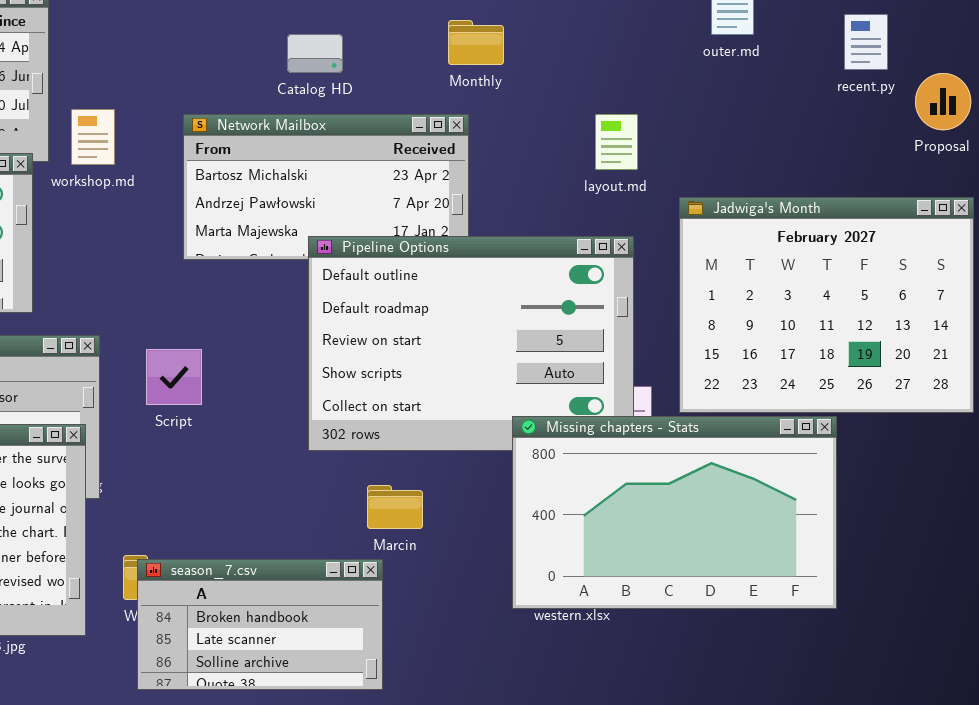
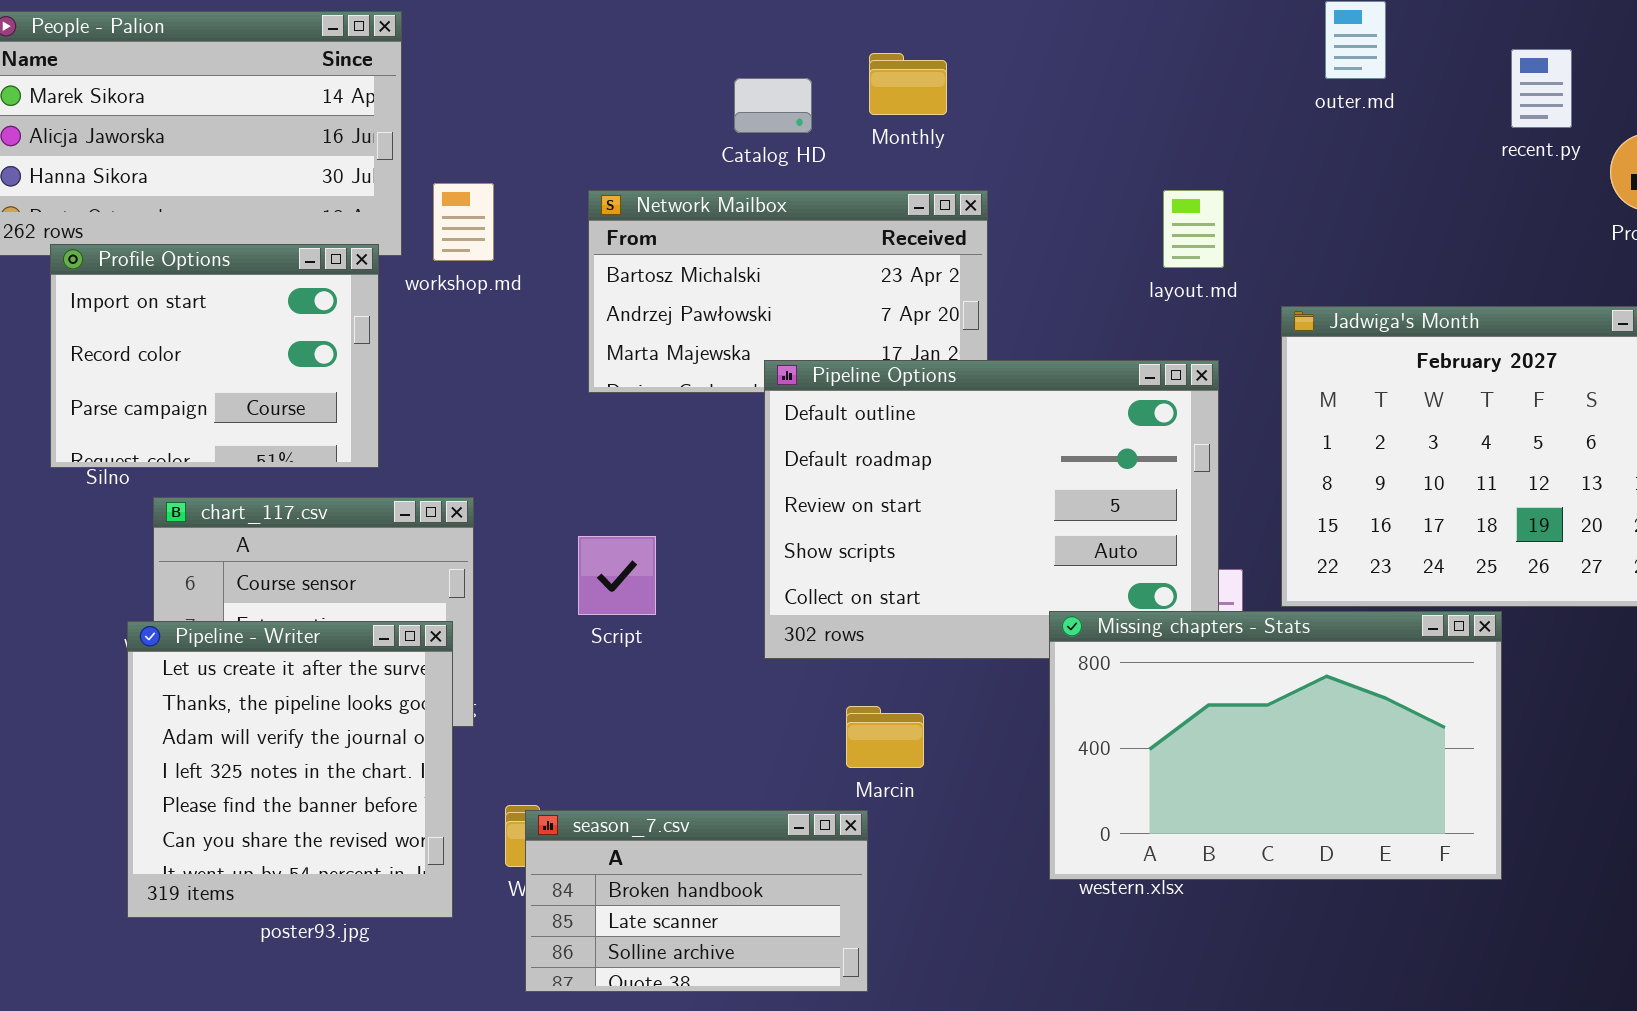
Monthly: [448,20,504,65] -> [869,53,947,115], moved
Script: [146,349,202,405] -> [578,536,656,615], moved

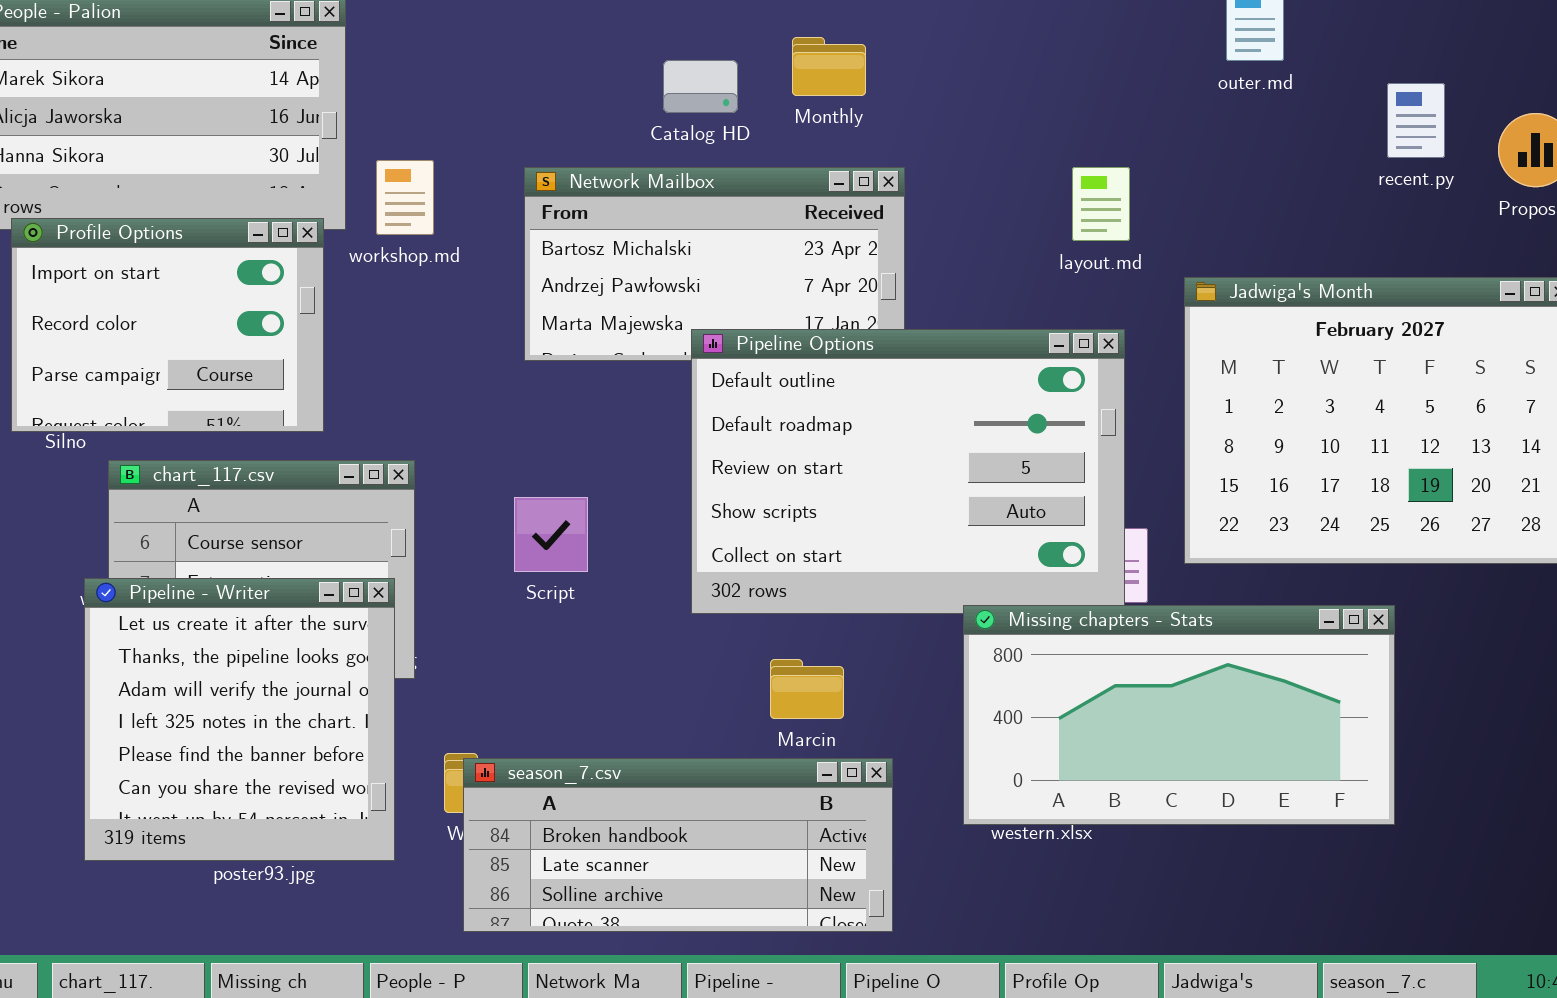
recent.py: [1511,49,1572,128] -> [1387,83,1445,158], moved
Missing chapters - Stats: [1049,611,1502,880] -> [963,605,1395,825], resized
season_7.csv: [525,810,868,992] -> [463,758,893,932], resized

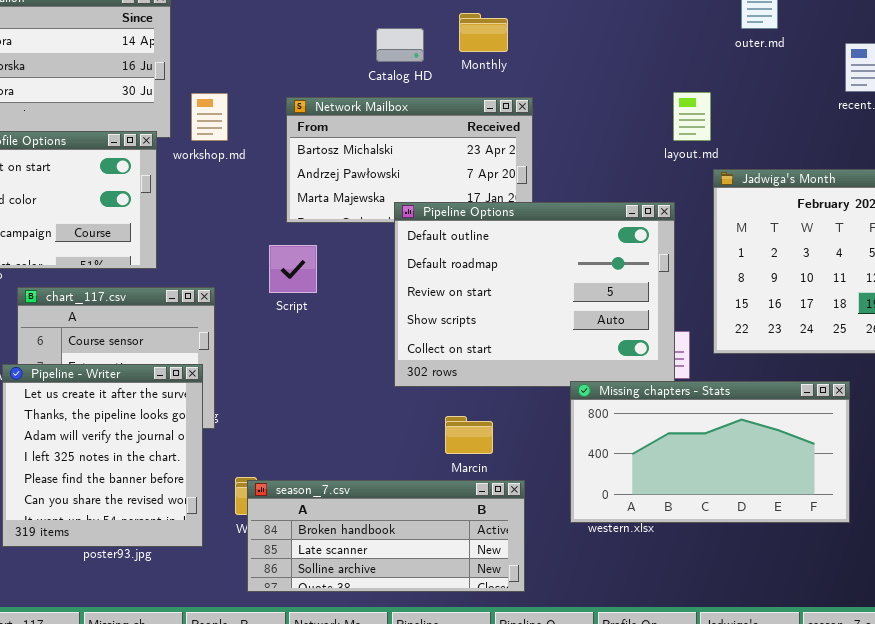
layout.md: [1072,167,1130,241] -> [673,92,711,141], moved
Script: [514,497,588,572] -> [269,245,317,293], moved

